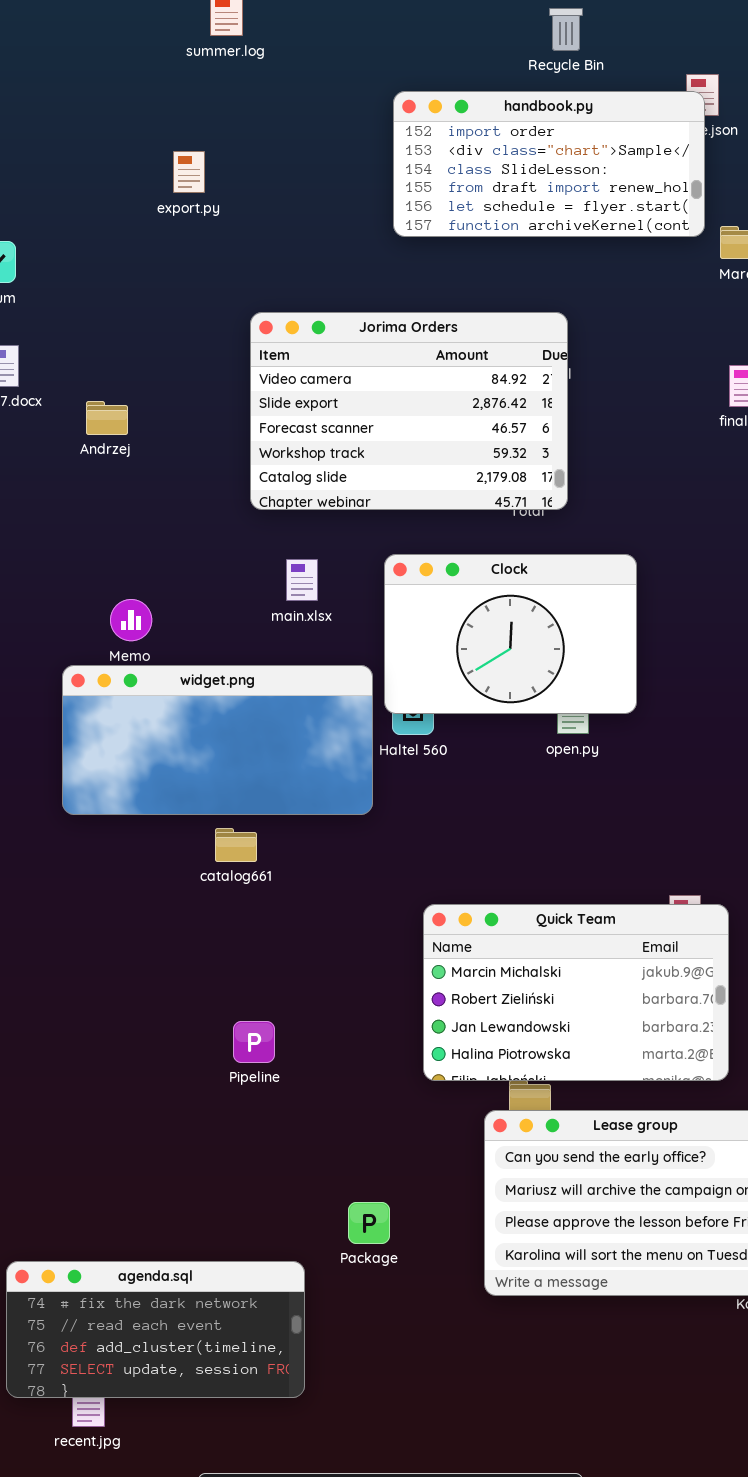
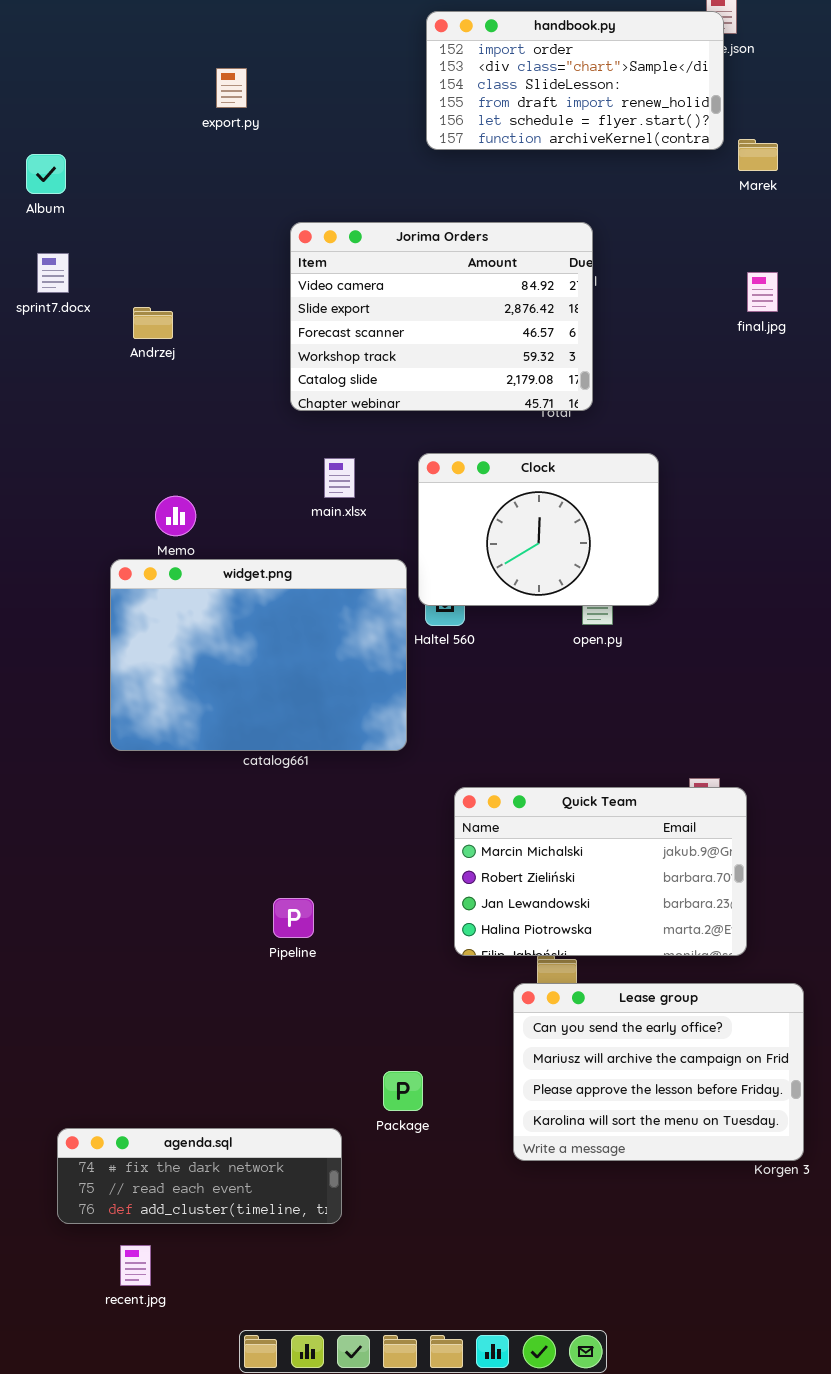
widget.png: [62,665,373,815] -> [110,559,407,751], resized
agenda.sql: [6,1261,305,1398] -> [57,1128,342,1224], resized

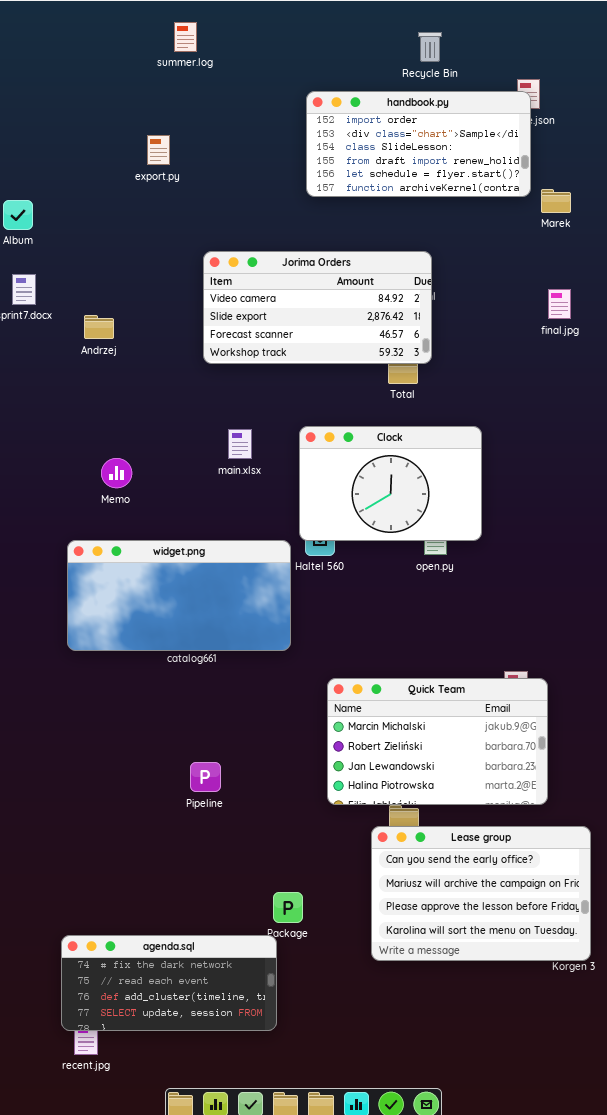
Jorima Orders: [290,222,593,411] -> [203,251,432,364], resized
widget.png: [110,559,407,751] -> [67,540,291,651], resized
agenda.sql: [57,1128,342,1224] -> [61,935,277,1031], moved, resized

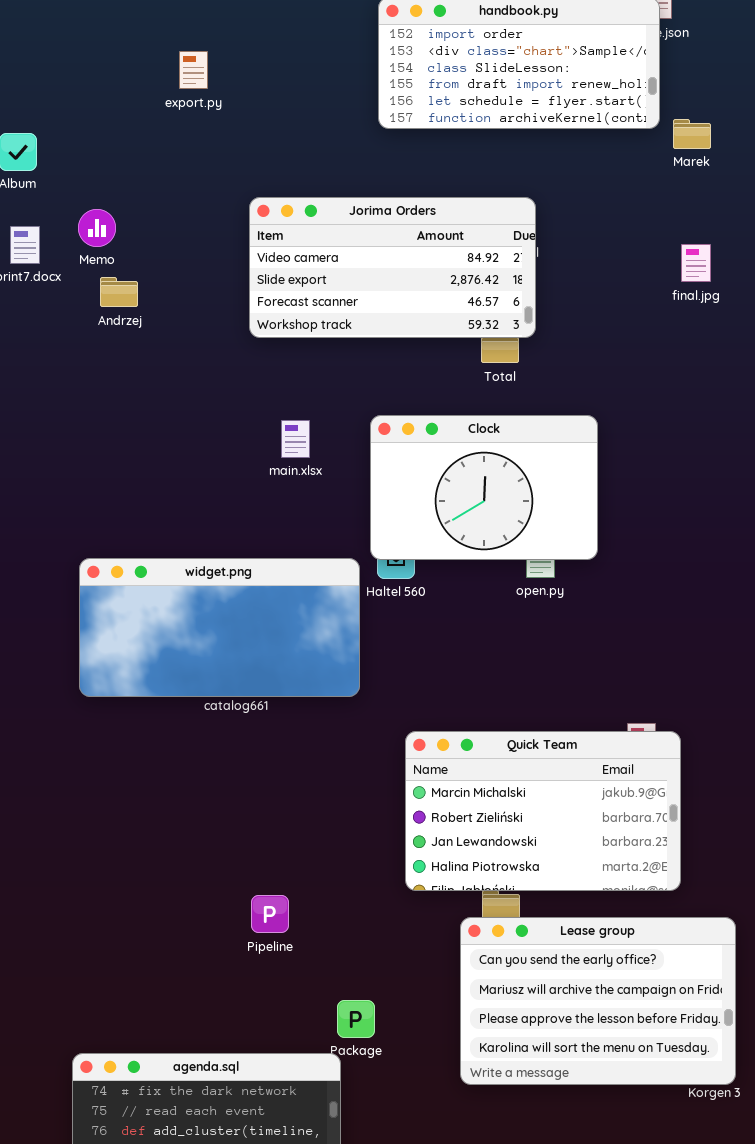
Memo: [101,458,132,488] -> [78,209,116,247], moved
Pipeline: [190,762,221,792] -> [251,895,289,933], moved

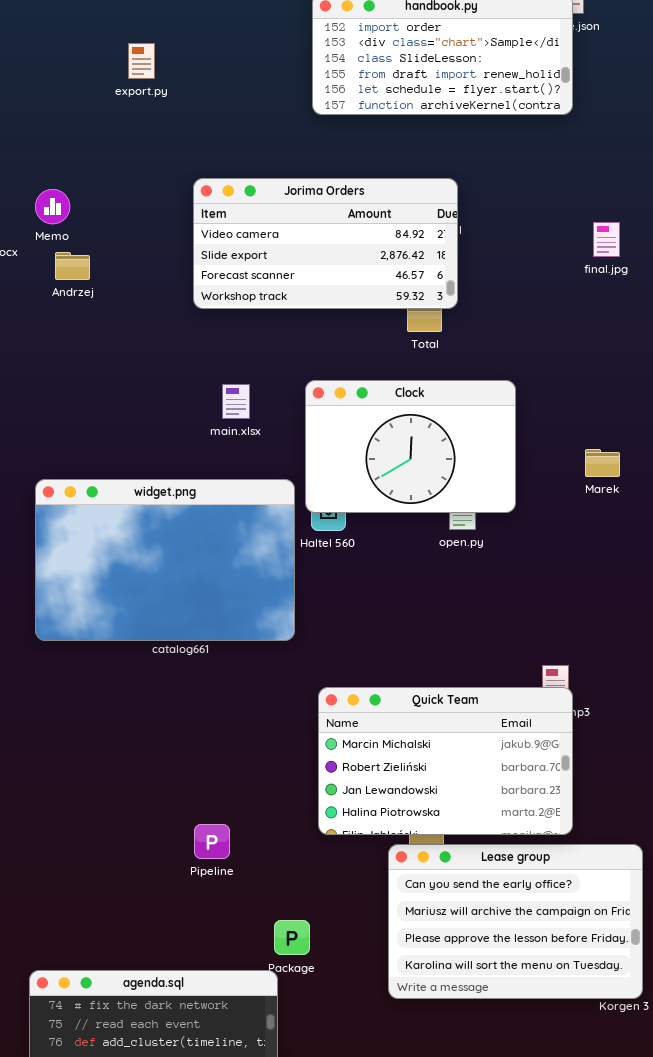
Marek: [673,119,711,149] -> [585,449,620,477], moved
widget.png: [79,558,360,697] -> [35,479,295,641], resized
Quick Team: [405,731,681,891] -> [318,687,573,835], moved

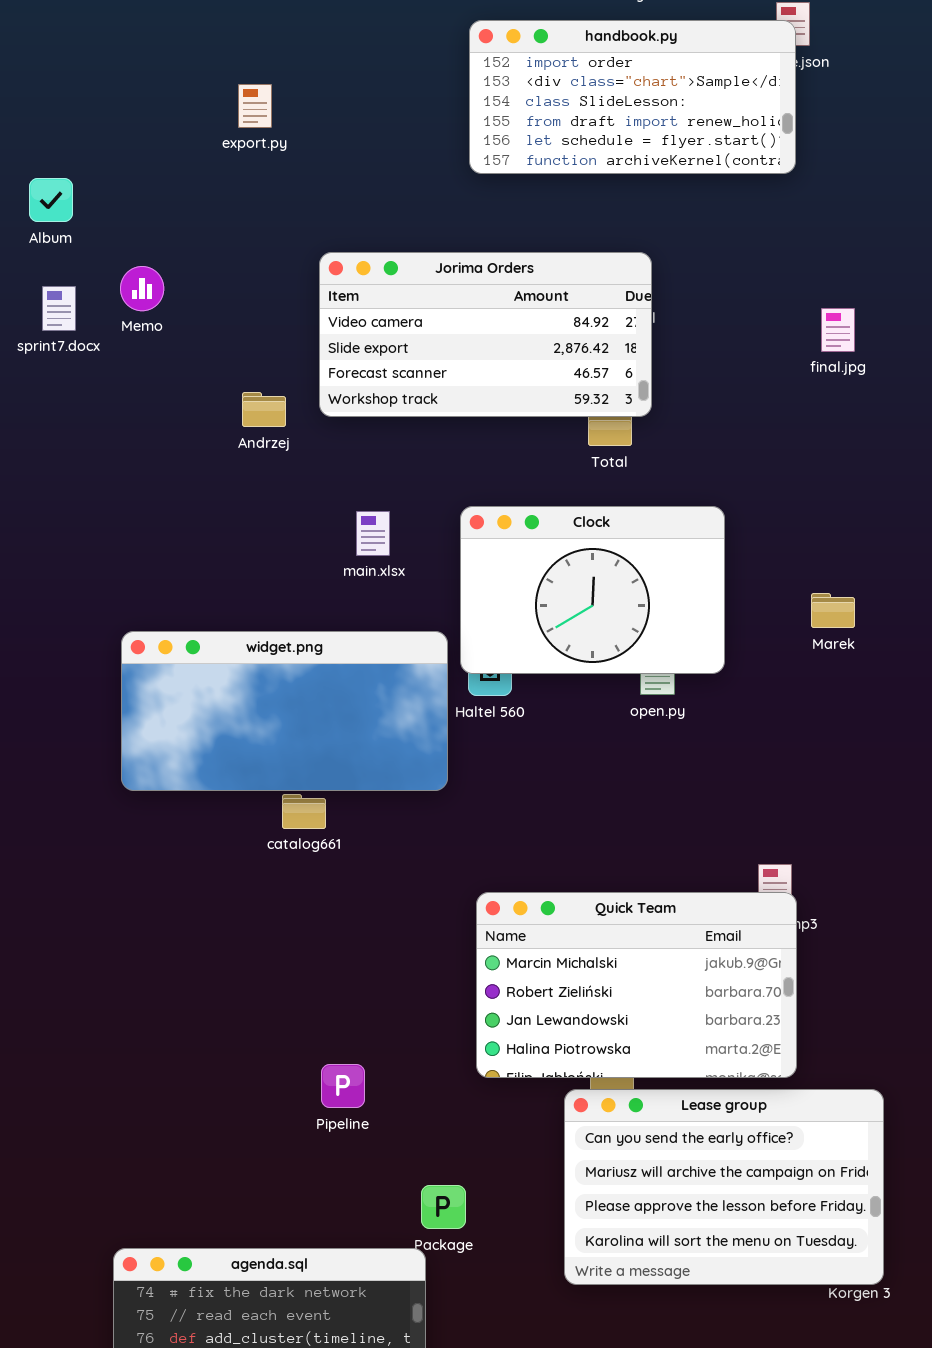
Andrzej: [55,252,90,280] -> [242,392,286,427], moved
widget.png: [35,479,295,641] -> [121,631,448,791], resized

